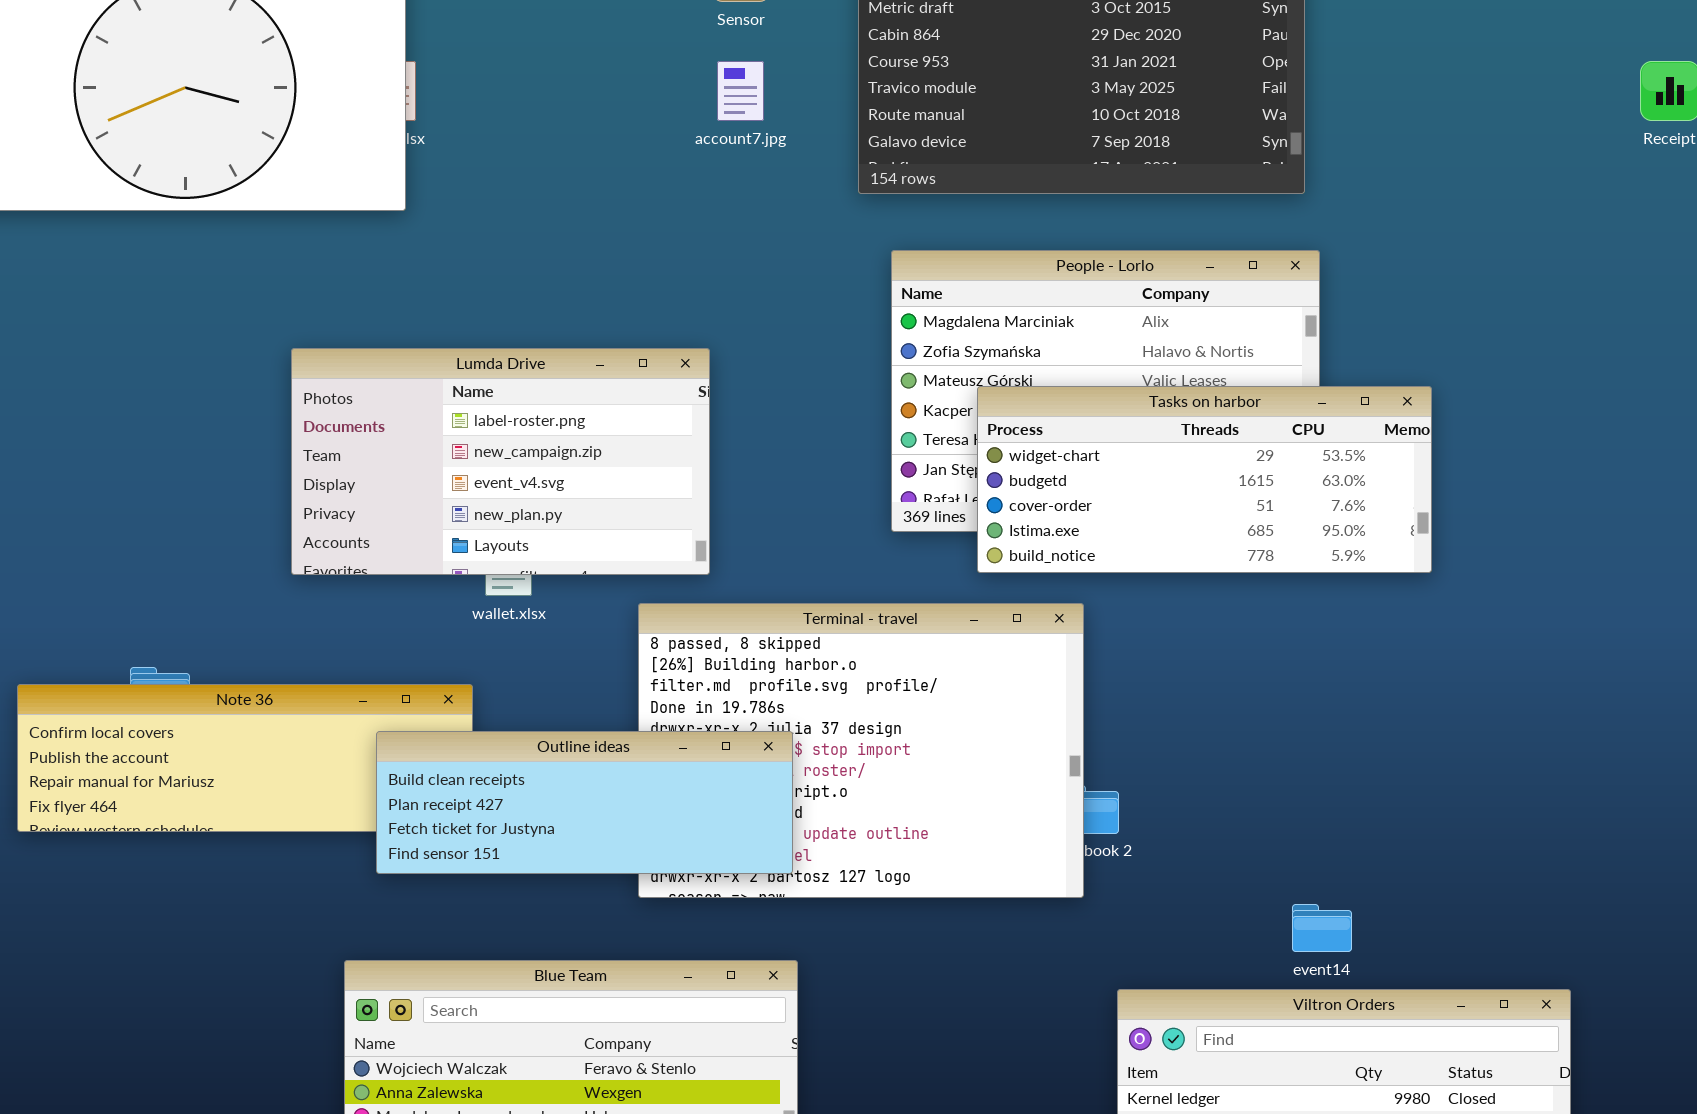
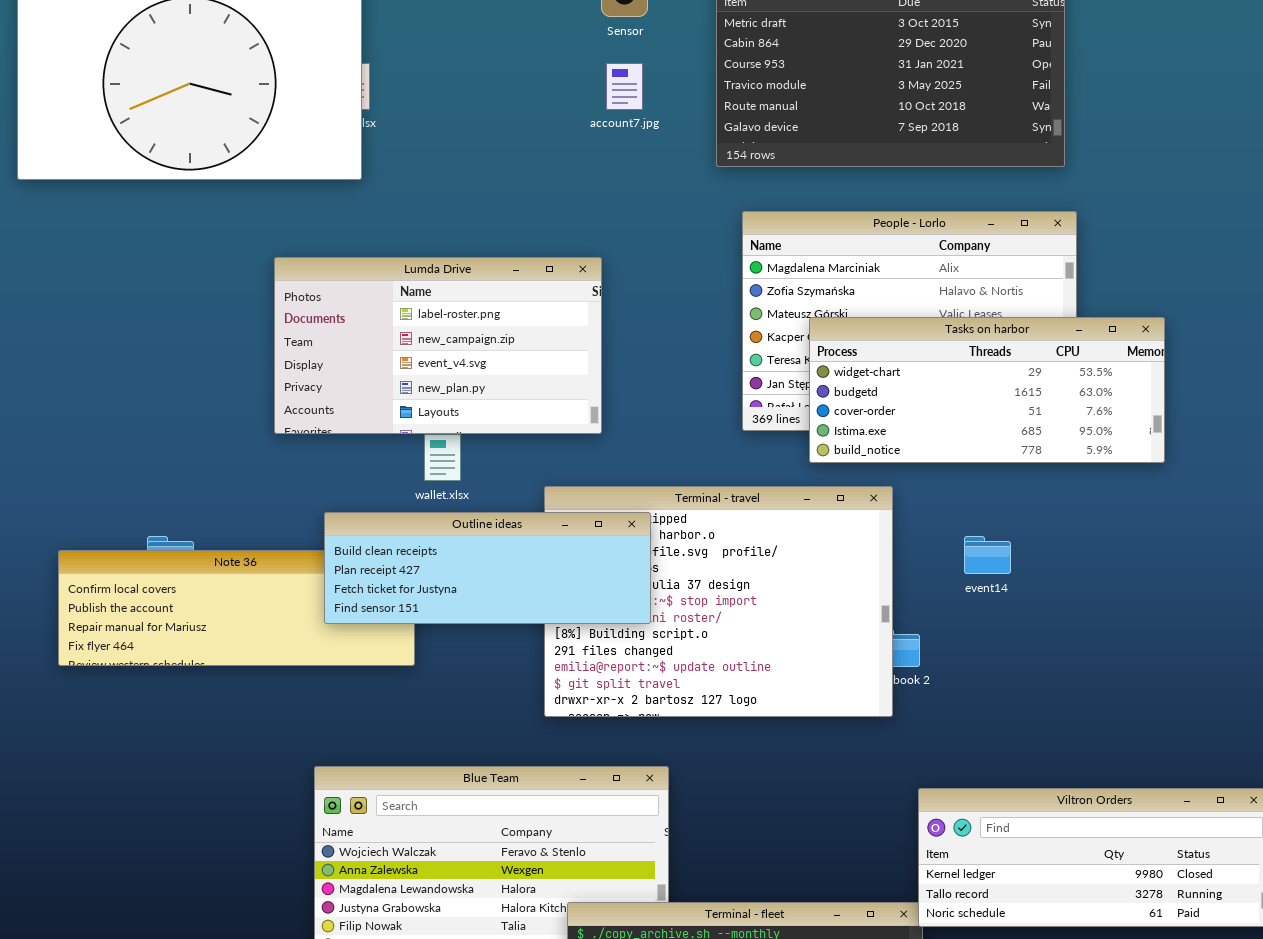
Lumda Drive: [291,348,710,575] -> [274,257,602,434], moved
Outline ideas: [376,731,793,874] -> [324,512,651,624], moved
event14: [1292,904,1352,952] -> [964,536,1011,574], moved

